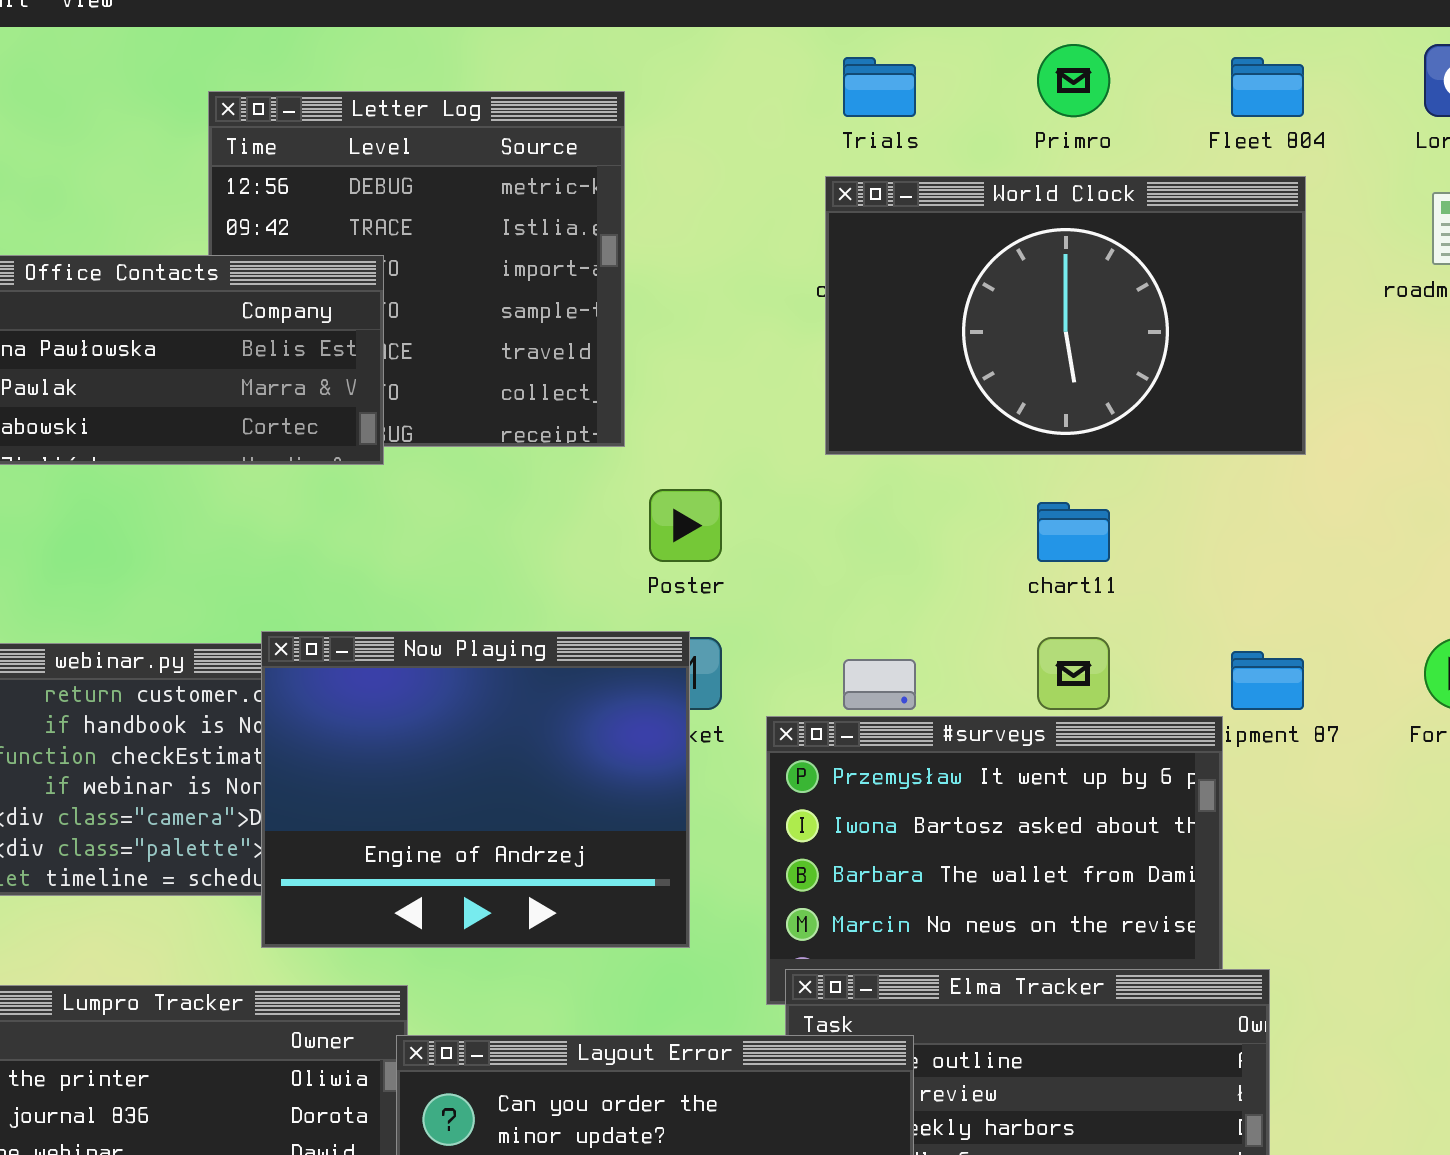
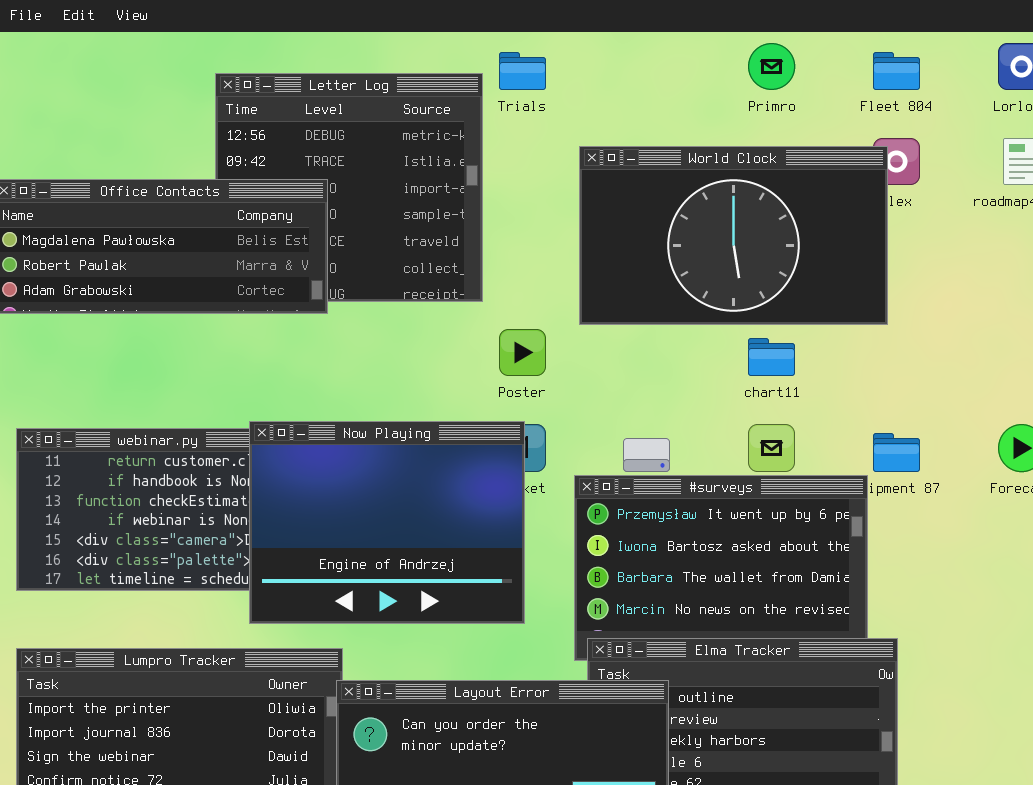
Trials: [843,57,916,117] -> [499,52,546,90], moved
World Clock: [825,176,1306,455] -> [579,146,888,325], moved

